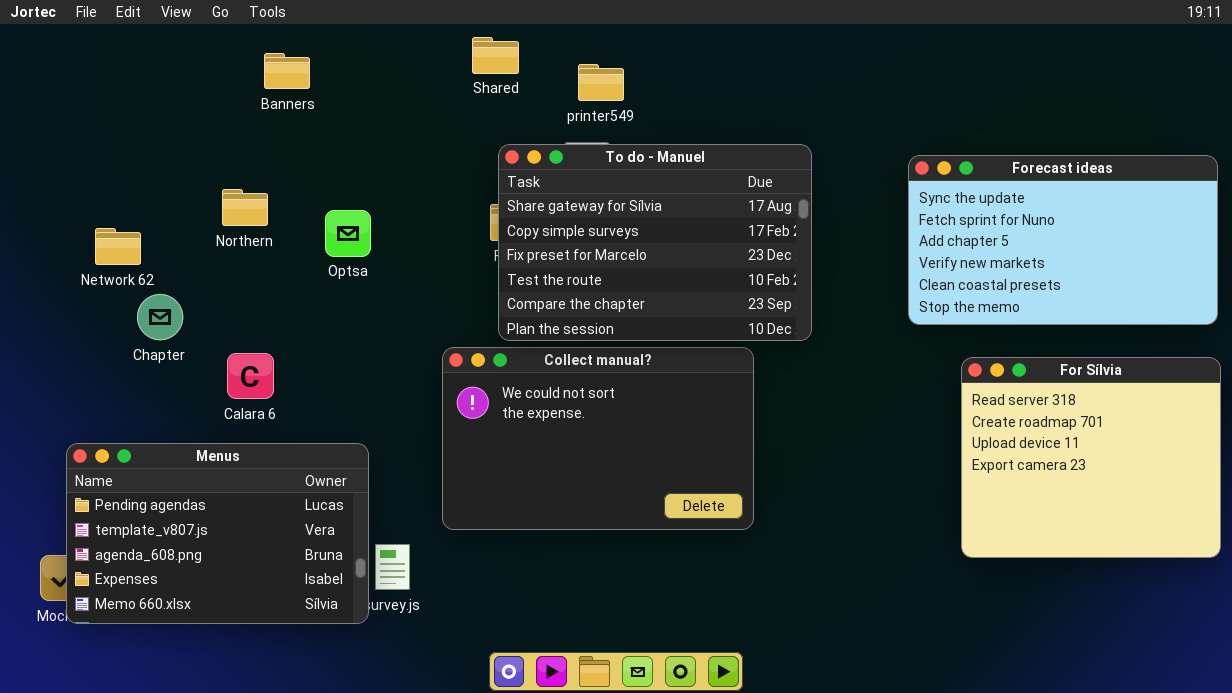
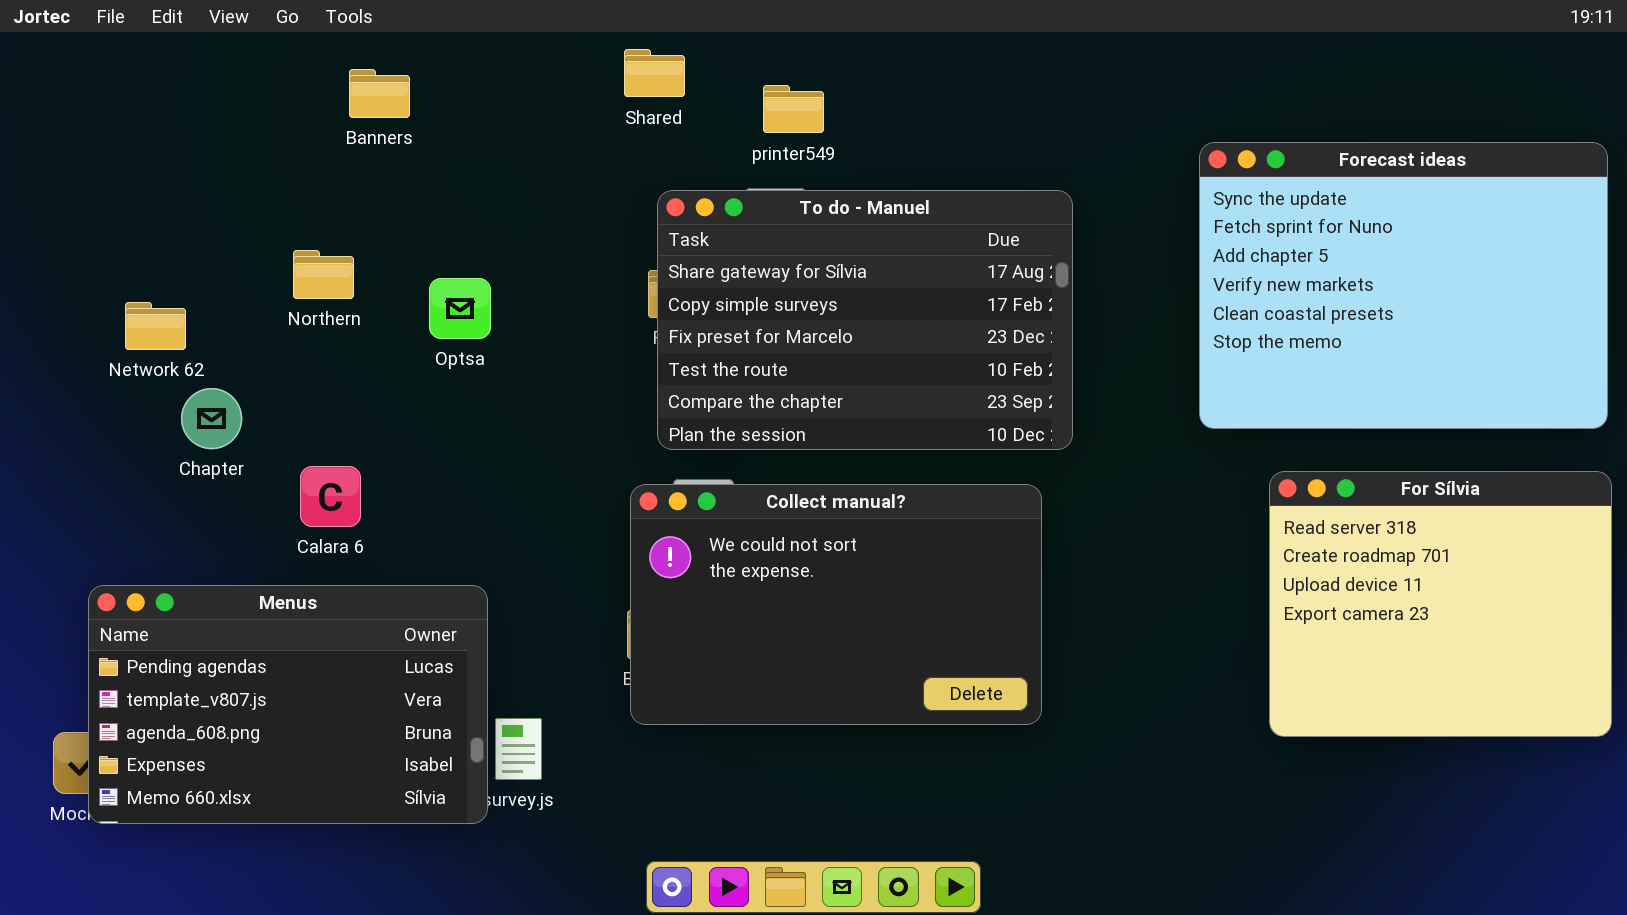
Forecast ideas: [908,155,1218,325] -> [1199,142,1608,429], resized
Collect manual?: [442,347,754,530] -> [630,484,1042,725], moved

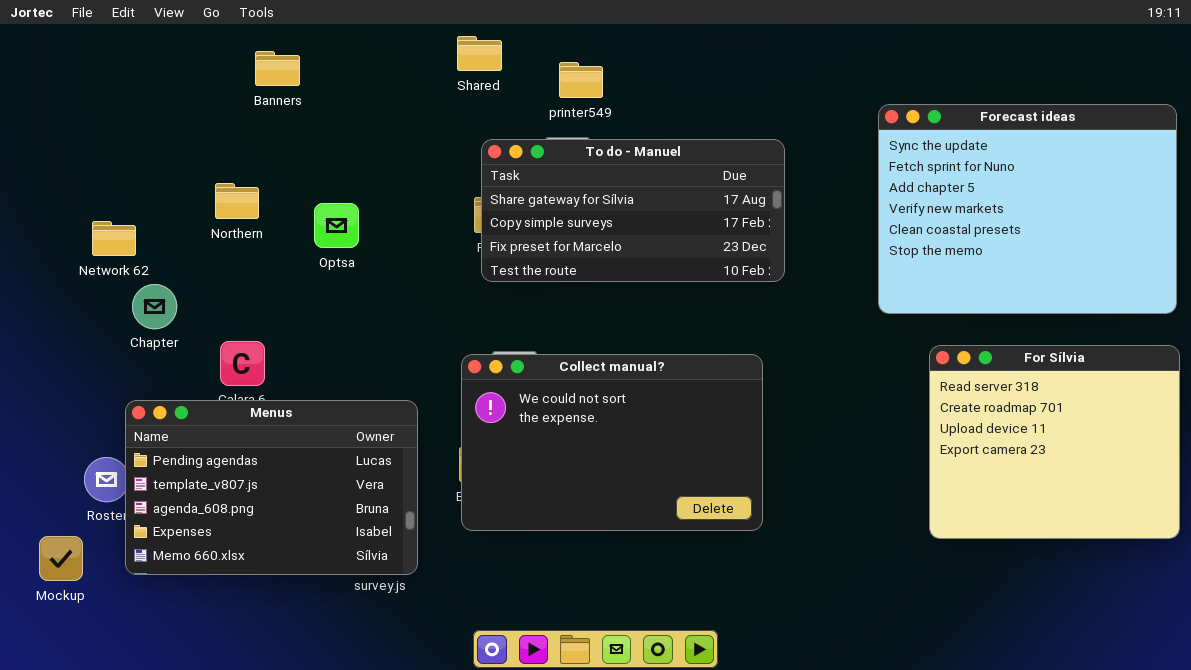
To do - Manuel: [657,190,1073,450] -> [481,139,785,282], resized
Menus: [88,585,488,824] -> [125,400,418,575], moved

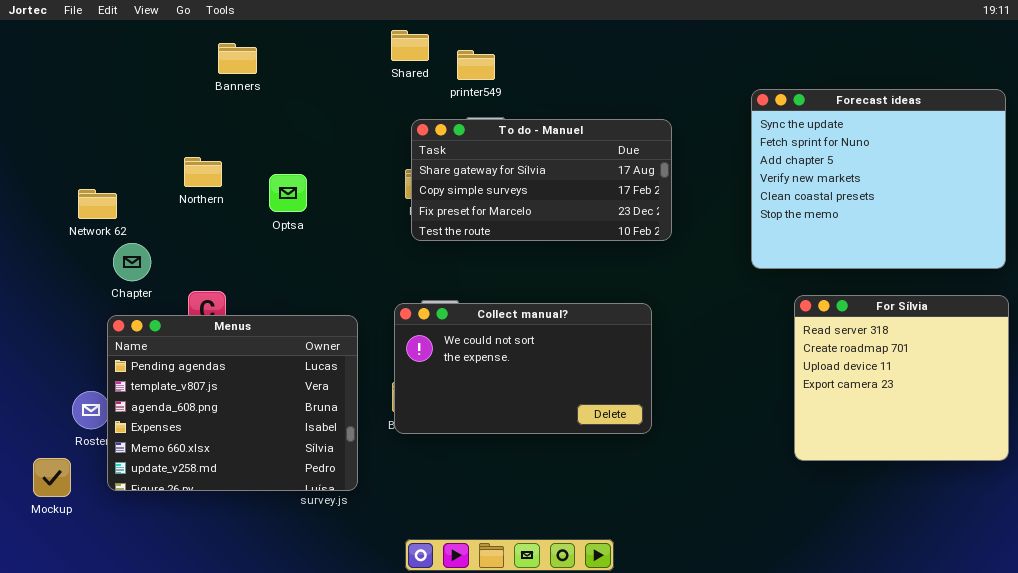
printer549: [559,62,603,98] -> [457,50,495,80], moved
Collect manual?: [461,354,763,531] -> [394,303,652,434], resized
Menus: [125,400,418,575] -> [107,315,358,491], resized

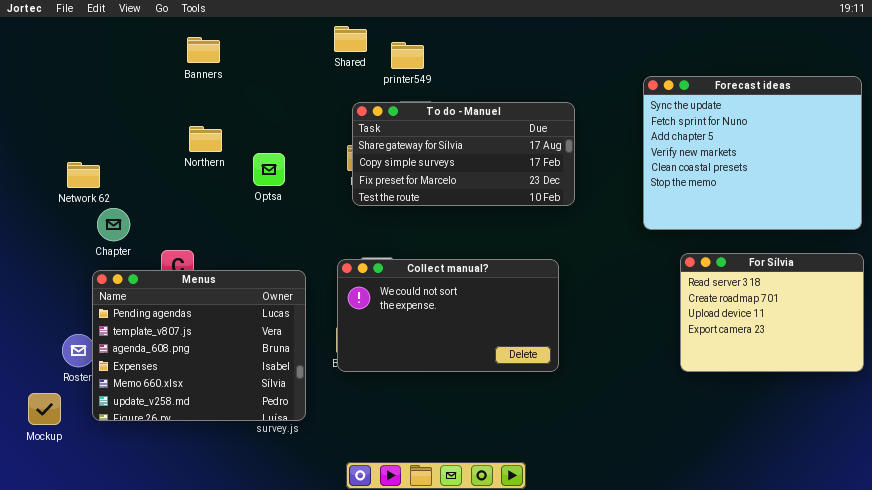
Northern: [184,157,222,187] -> [189,126,222,152], moved
Optsa: [269,174,307,212] -> [253,153,285,186], moved
For Sílvia: [794,295,1009,461] -> [680,253,864,372], resized

